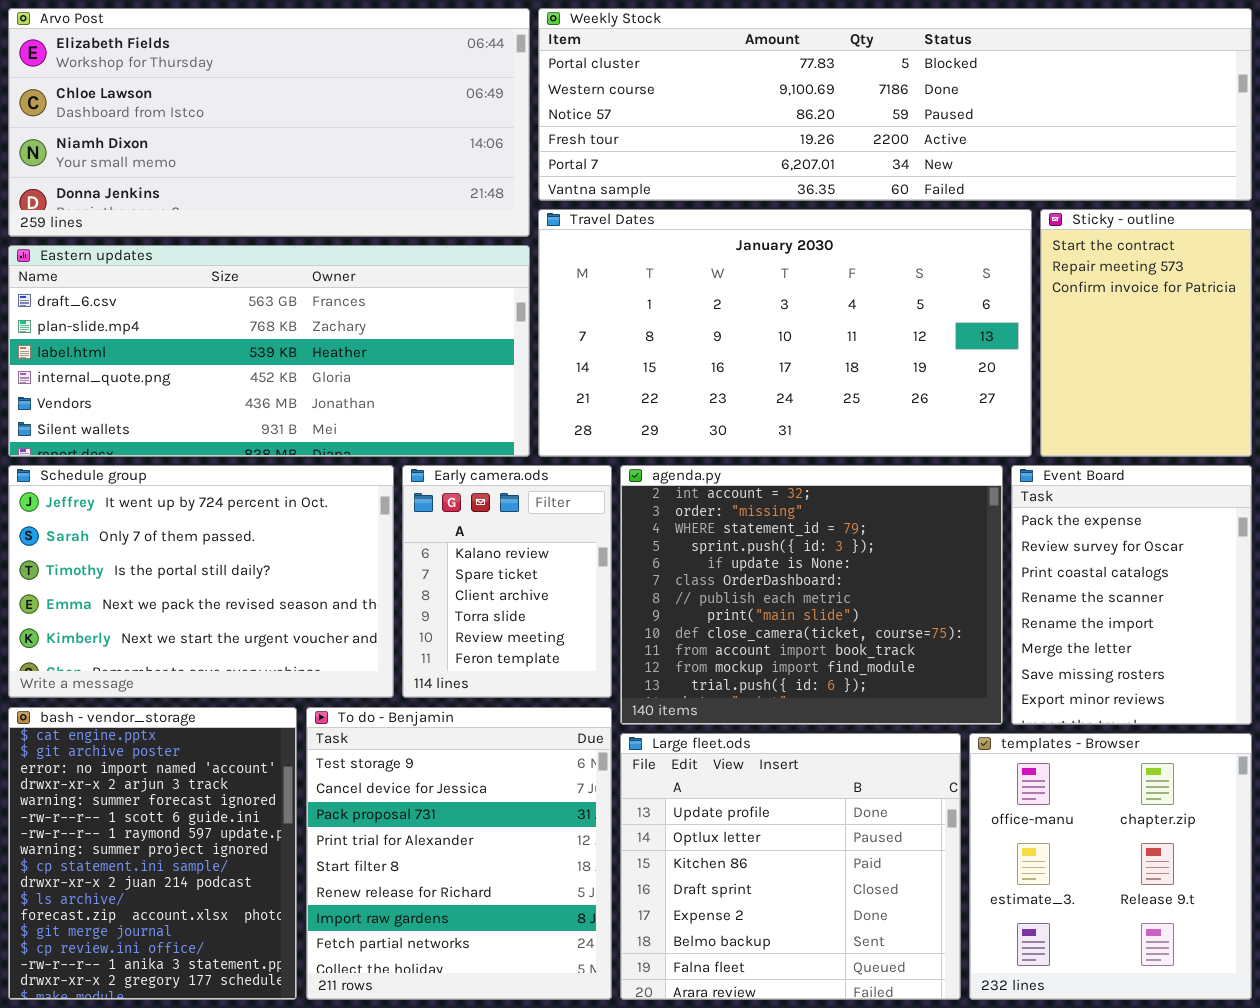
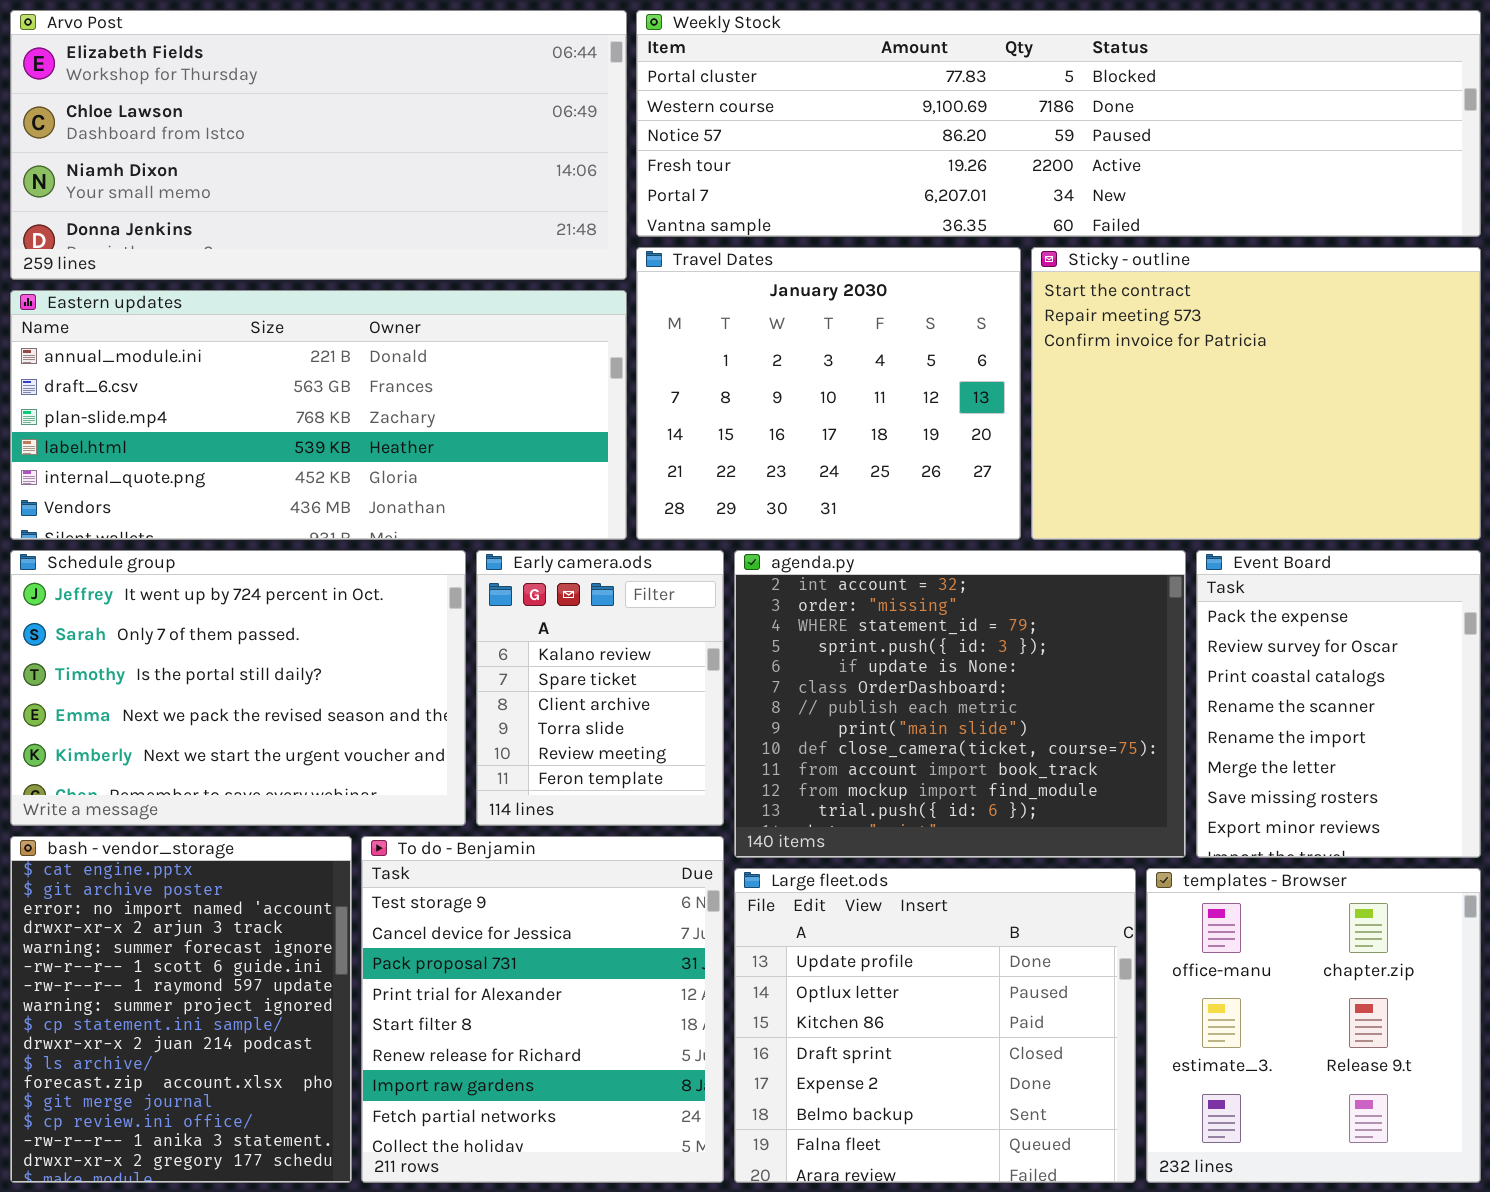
Travel Dates: [538,209,1032,457] -> [636,247,1021,540], resized
Sticky - outline: [1040,209,1252,457] -> [1031,247,1481,540], resized
Eastern updates: [8,245,530,457] -> [10,290,627,540], scrolled up 1 row

